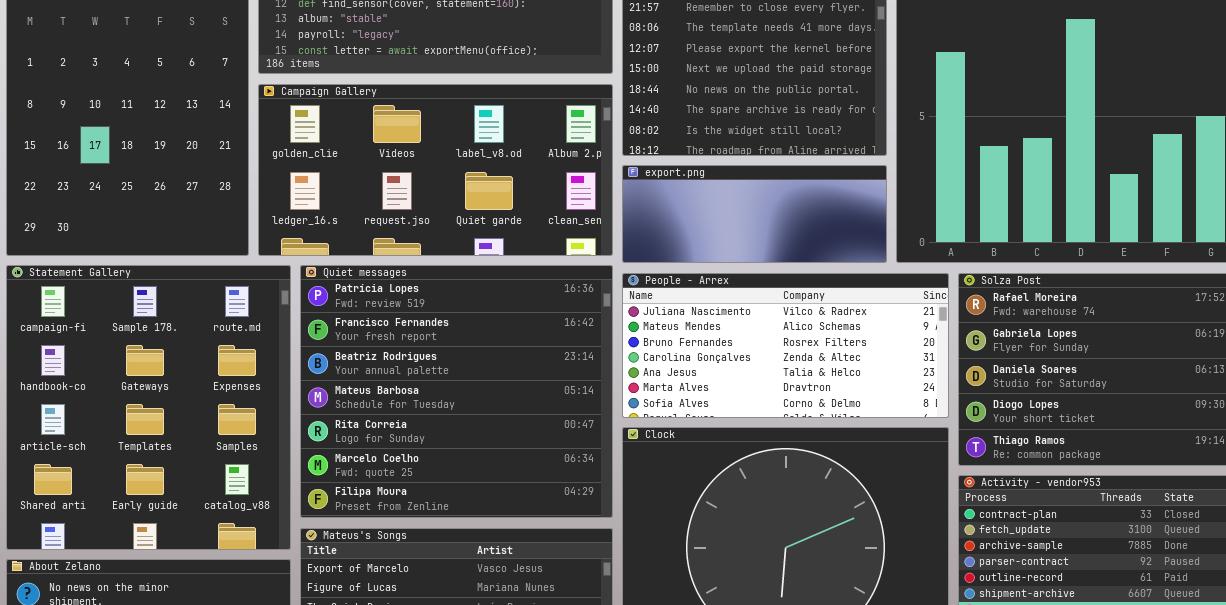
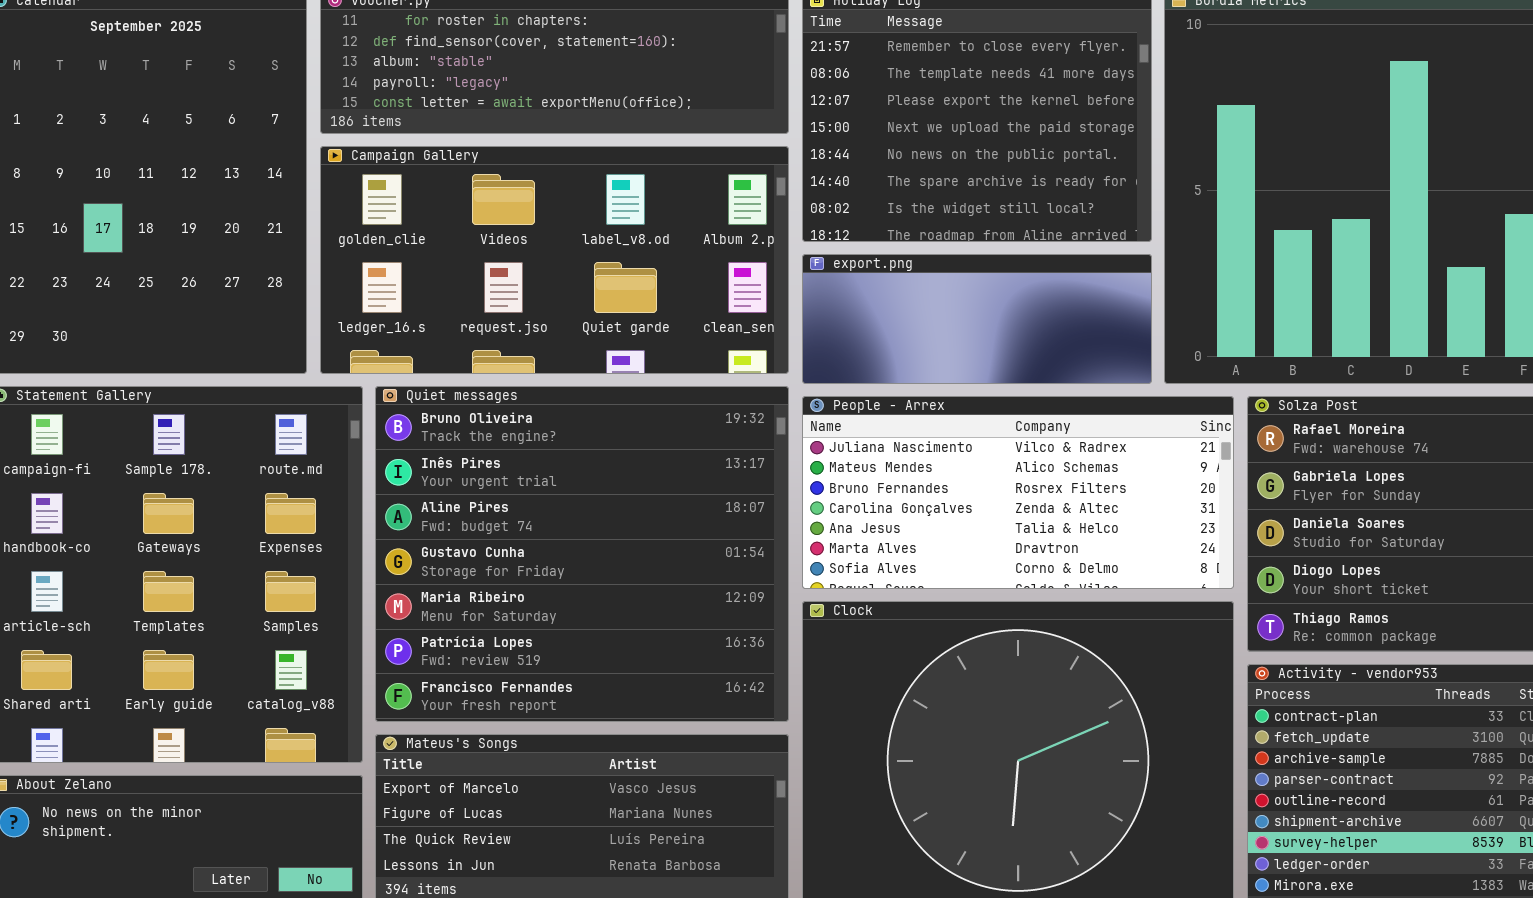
Quiet messages: [300,265,613,518] -> [375,386,789,722], scrolled up 5 rows

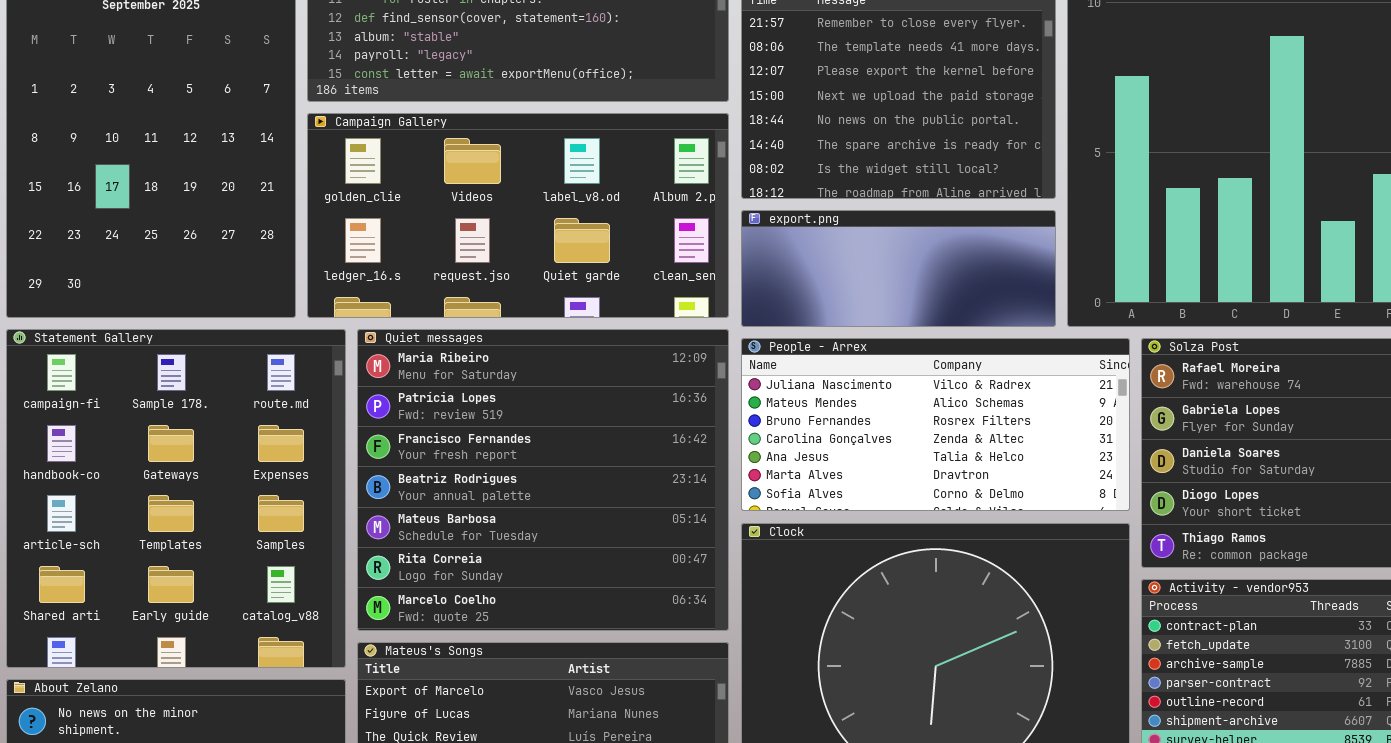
Quiet messages: [375,386,789,722] -> [357,329,729,631], scrolled down 4 rows

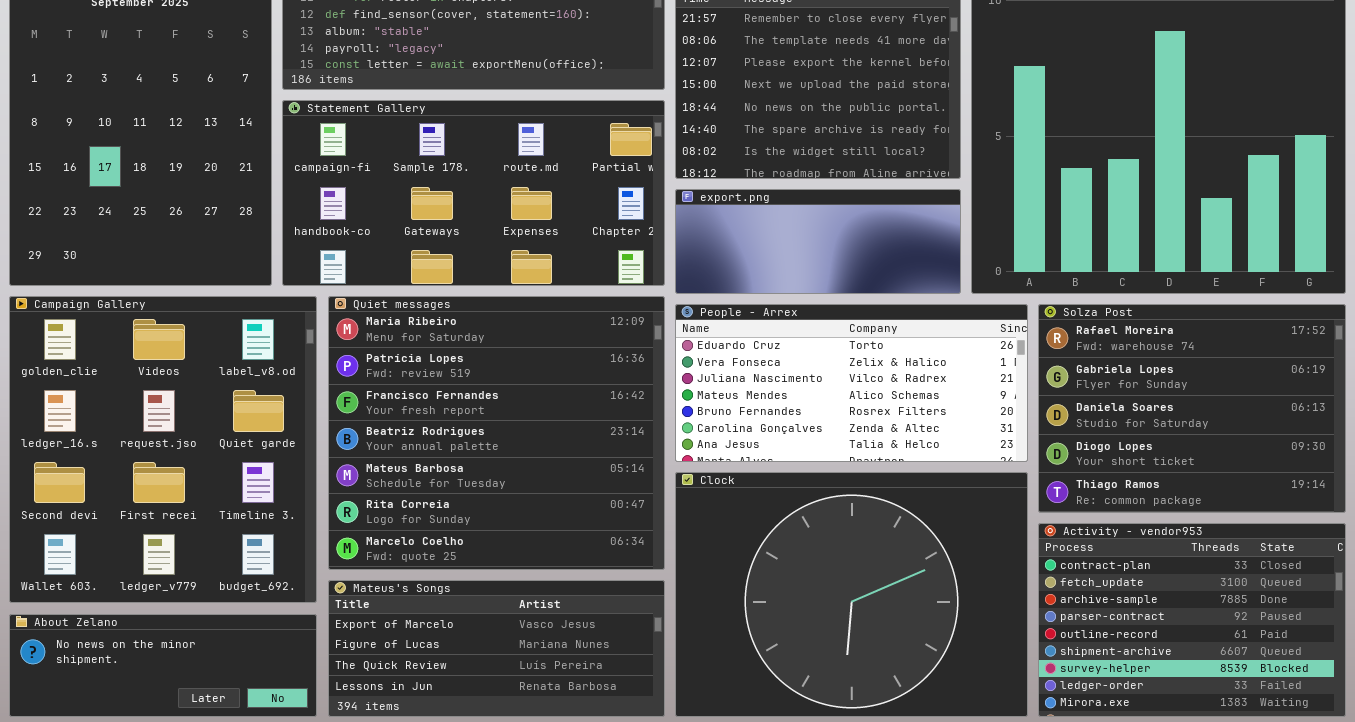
Campaign Gallery: [307,113,729,318] -> [9,296,317,603], moved, resized
Statement Gallery: [6,329,346,668] -> [282,100,665,286], moved, resized
People - Arrex: [741,338,1130,511] -> [675,304,1028,462], scrolled up 2 rows

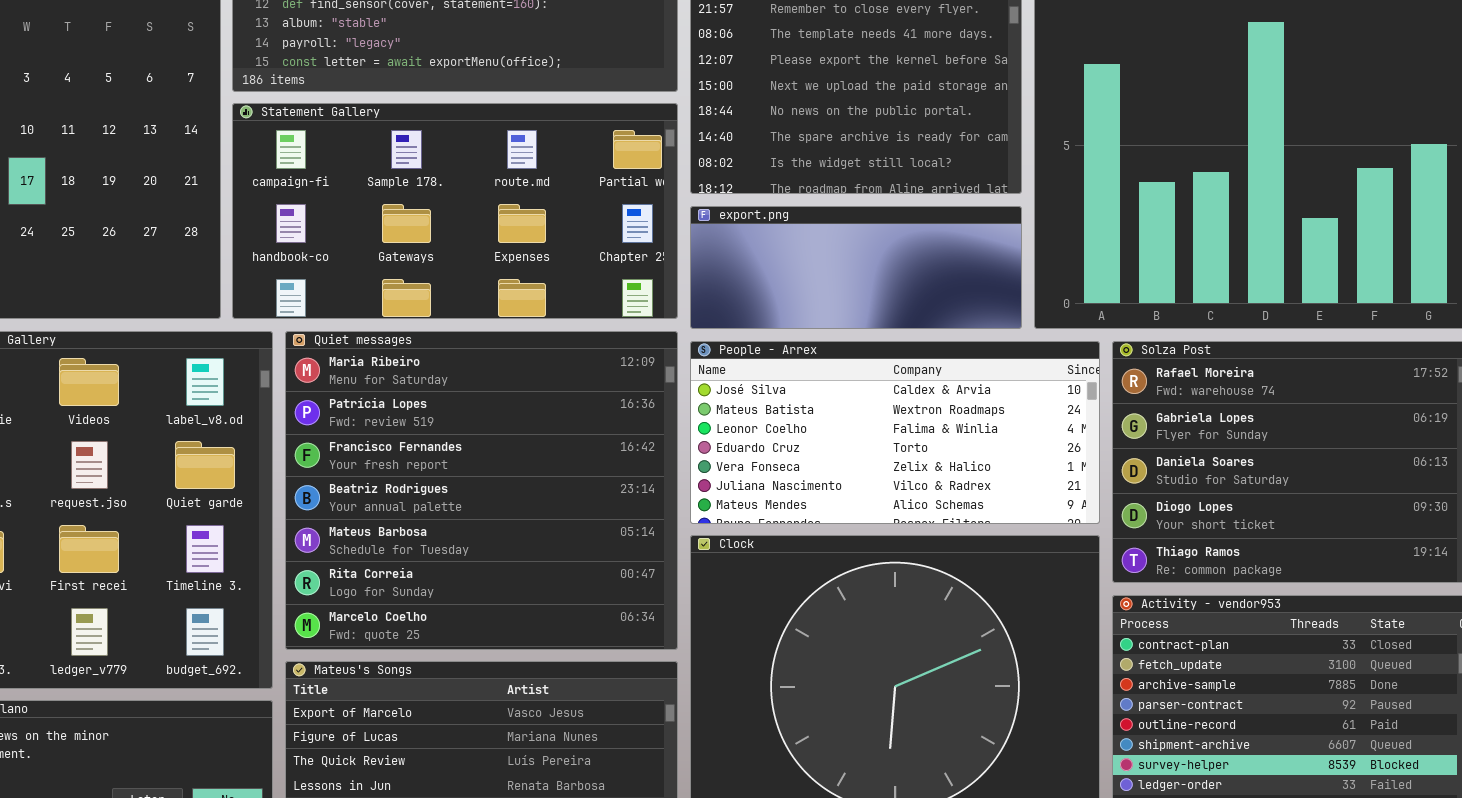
People - Arrex: [675,304,1028,462] -> [690,341,1100,524], scrolled up 3 rows

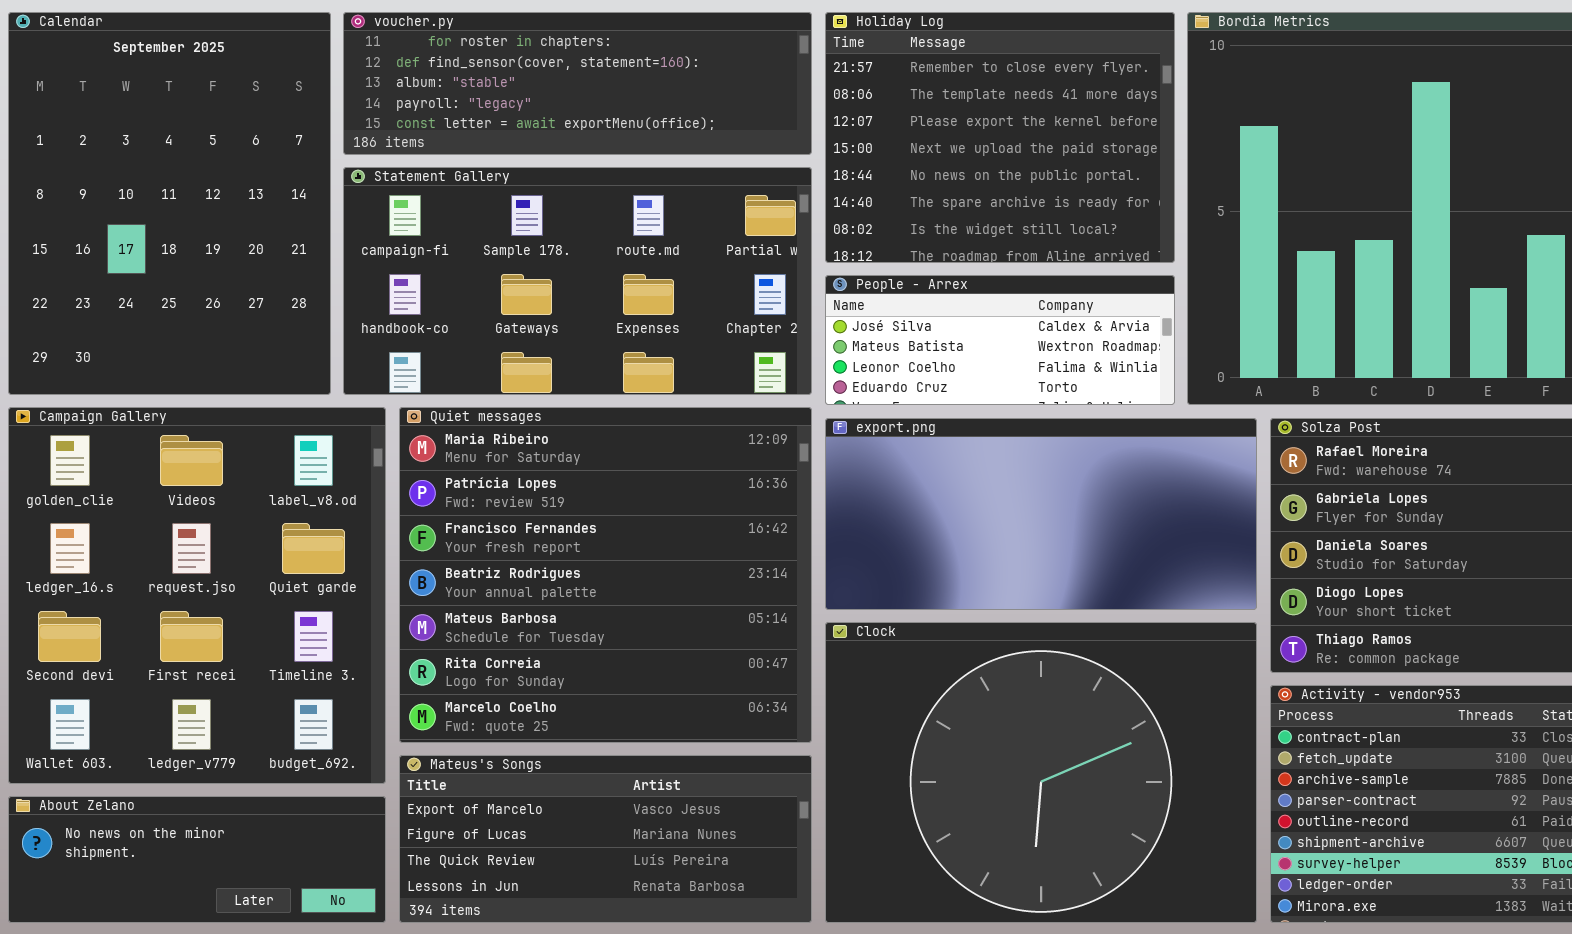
export.png: [690,206,1022,329] -> [825,418,1257,610], moved, resized
People - Arrex: [690,341,1100,524] -> [825,275,1175,405], moved, resized

